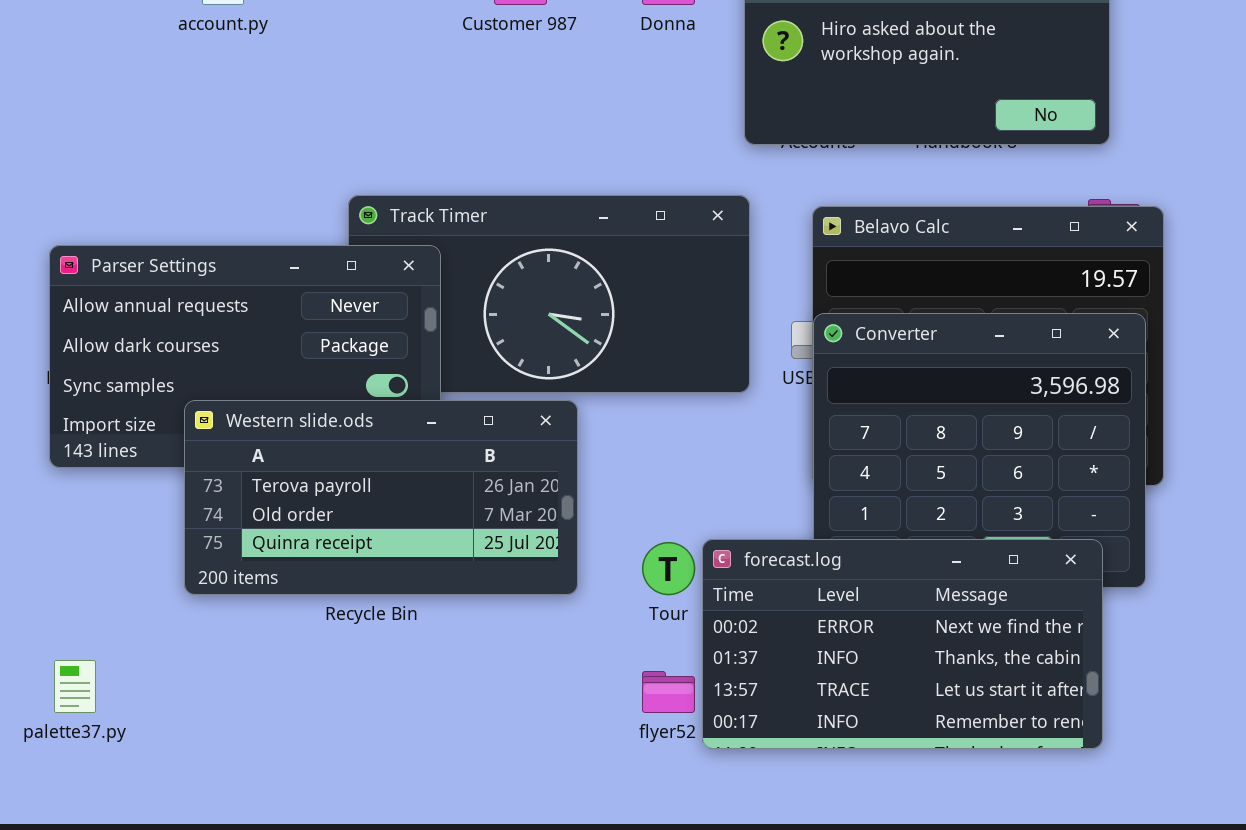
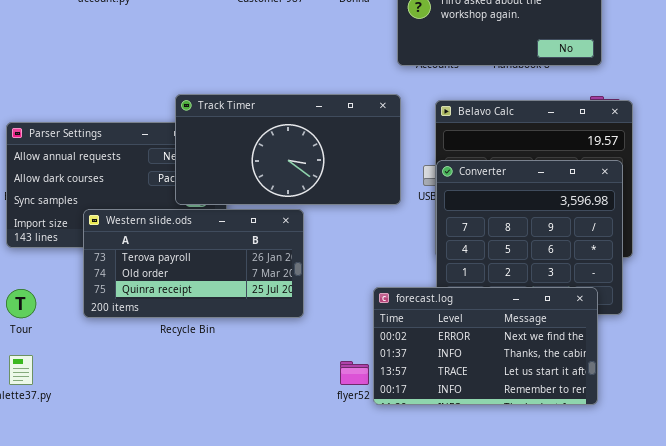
Track Timer: [348,195,750,393] -> [175,94,401,205], raised
Tour: [642,542,695,595] -> [6,289,36,318], moved

